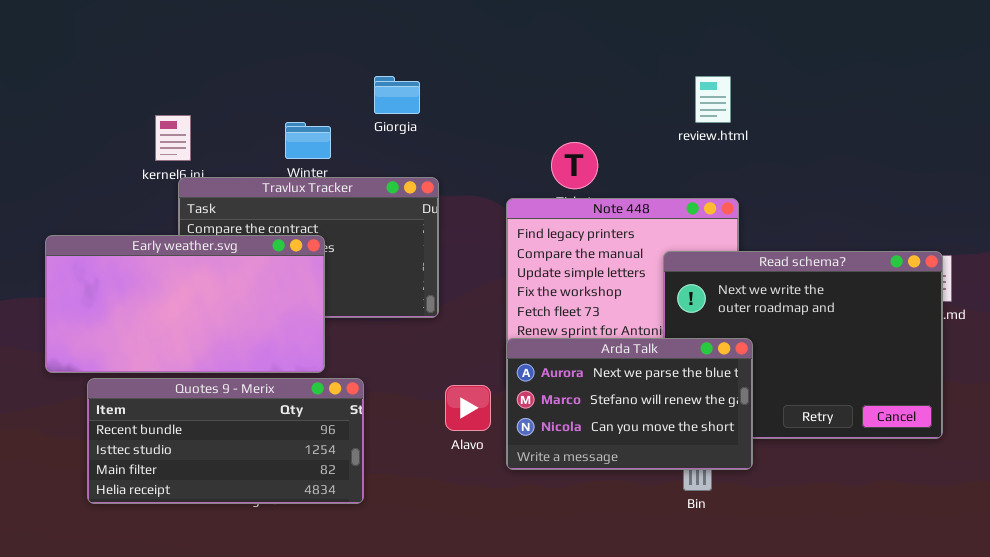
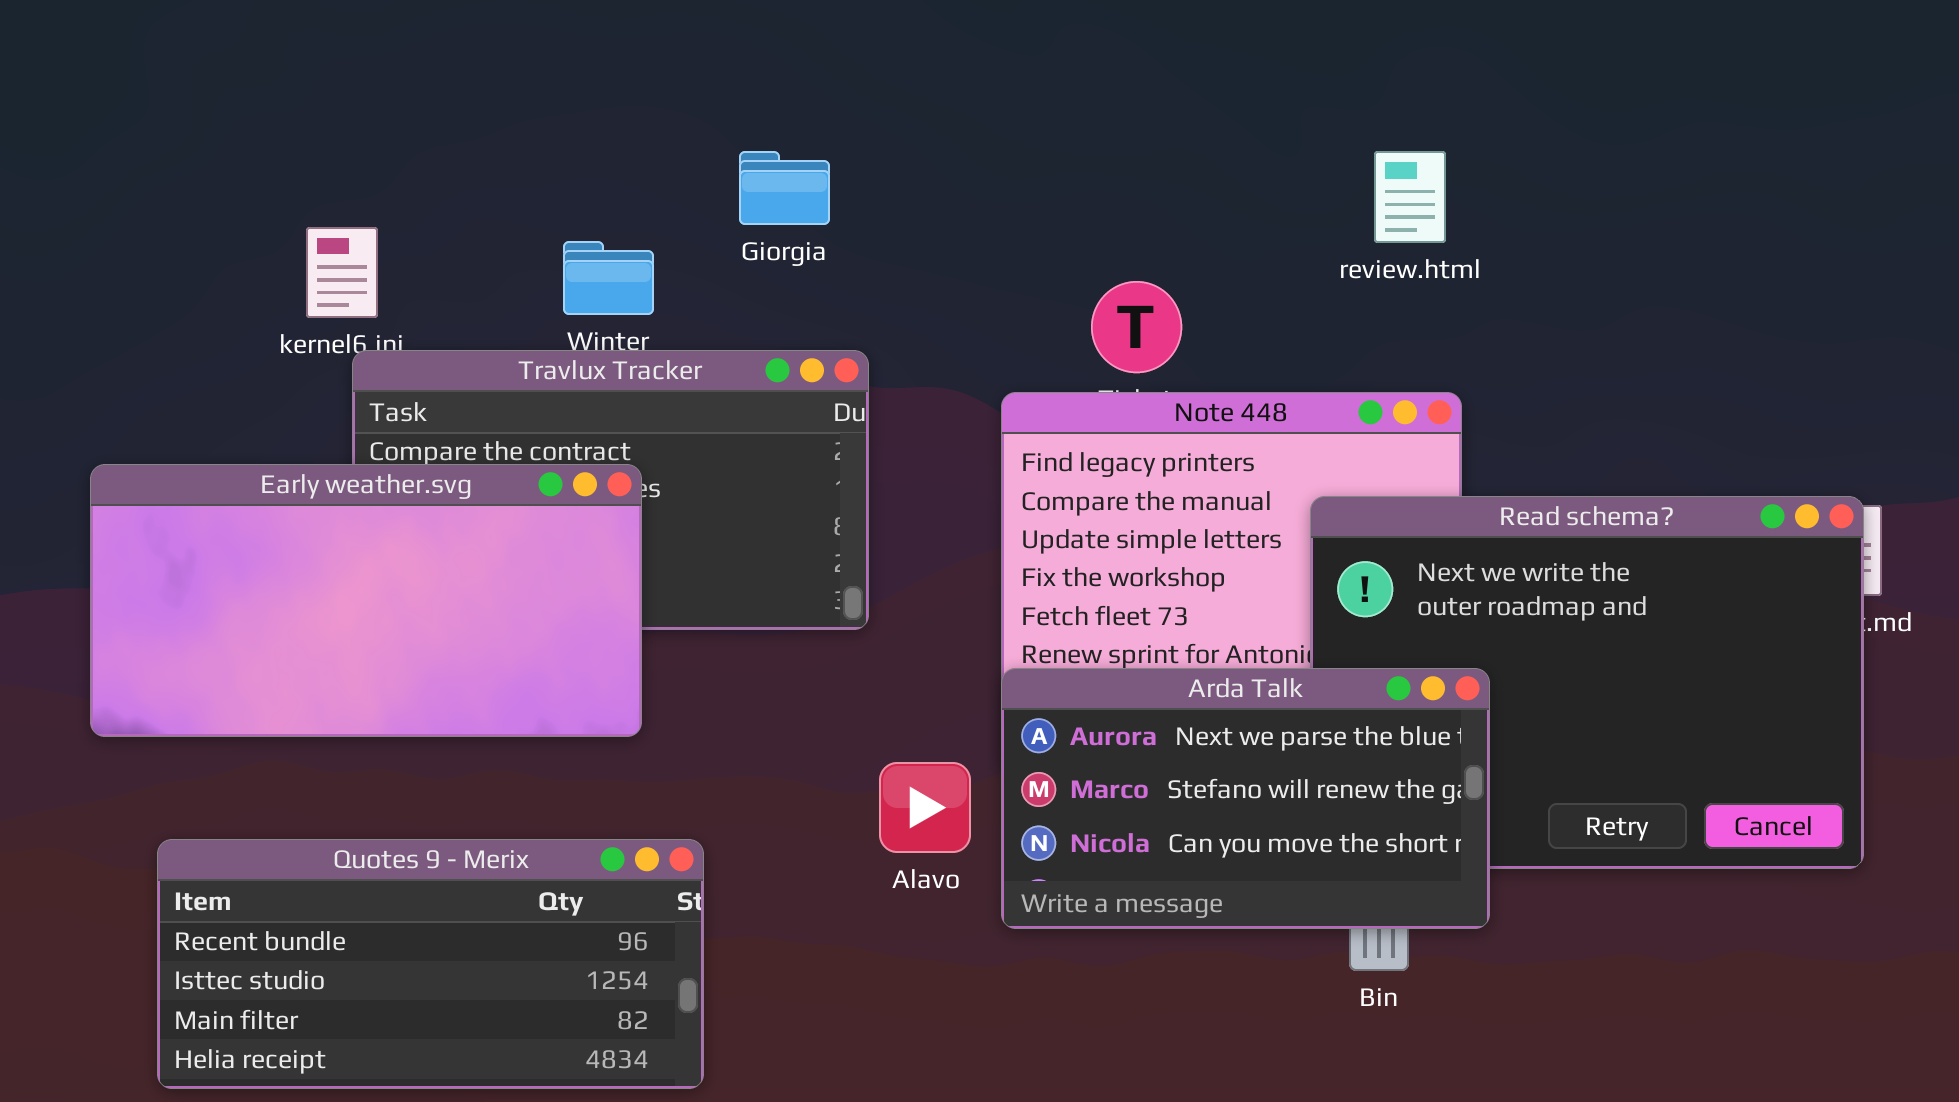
Quotes 9 - Merix: [87,378,364,504] -> [157,839,704,1089], moved

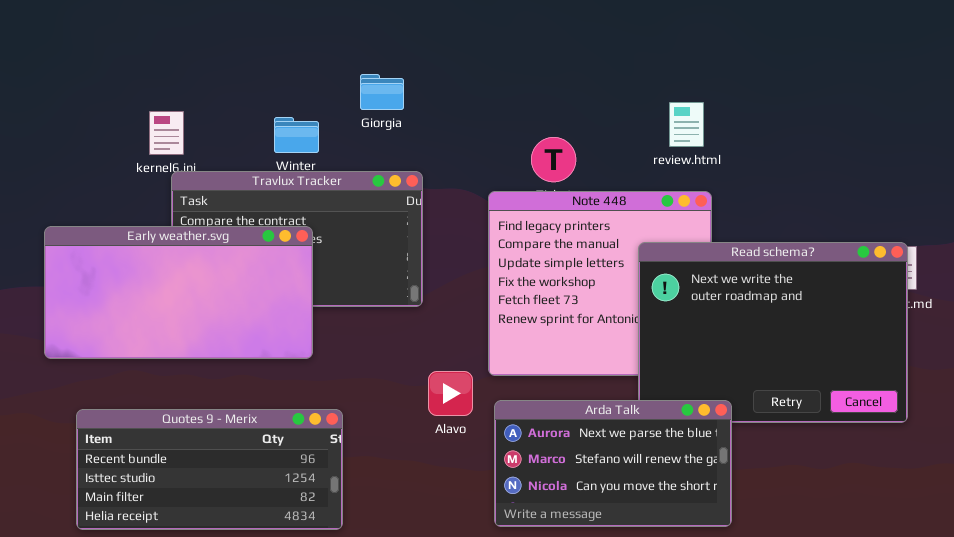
review.html: [1374,151,1446,243] -> [669,102,704,147], moved
Arda Talk: [1001,668,1490,929] -> [494,400,732,527], moved

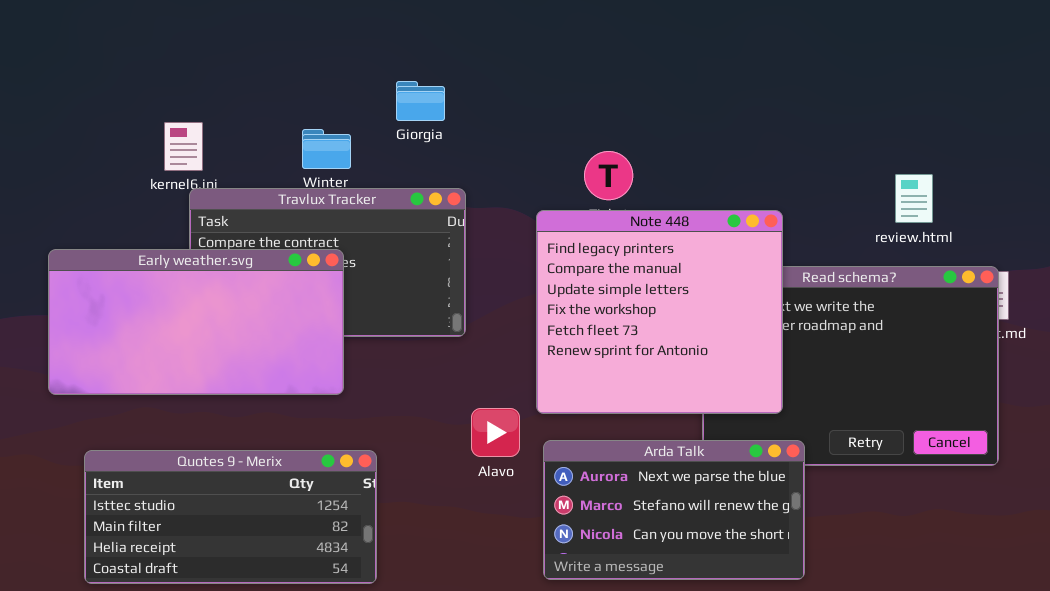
review.html: [669,102,704,147] -> [895,174,933,223], moved
Note 448: [488,191,712,376] -> [536,210,783,414], raised
Quotes 9 - Merix: [76,409,343,530] -> [84,450,377,584], scrolled down 1 row

